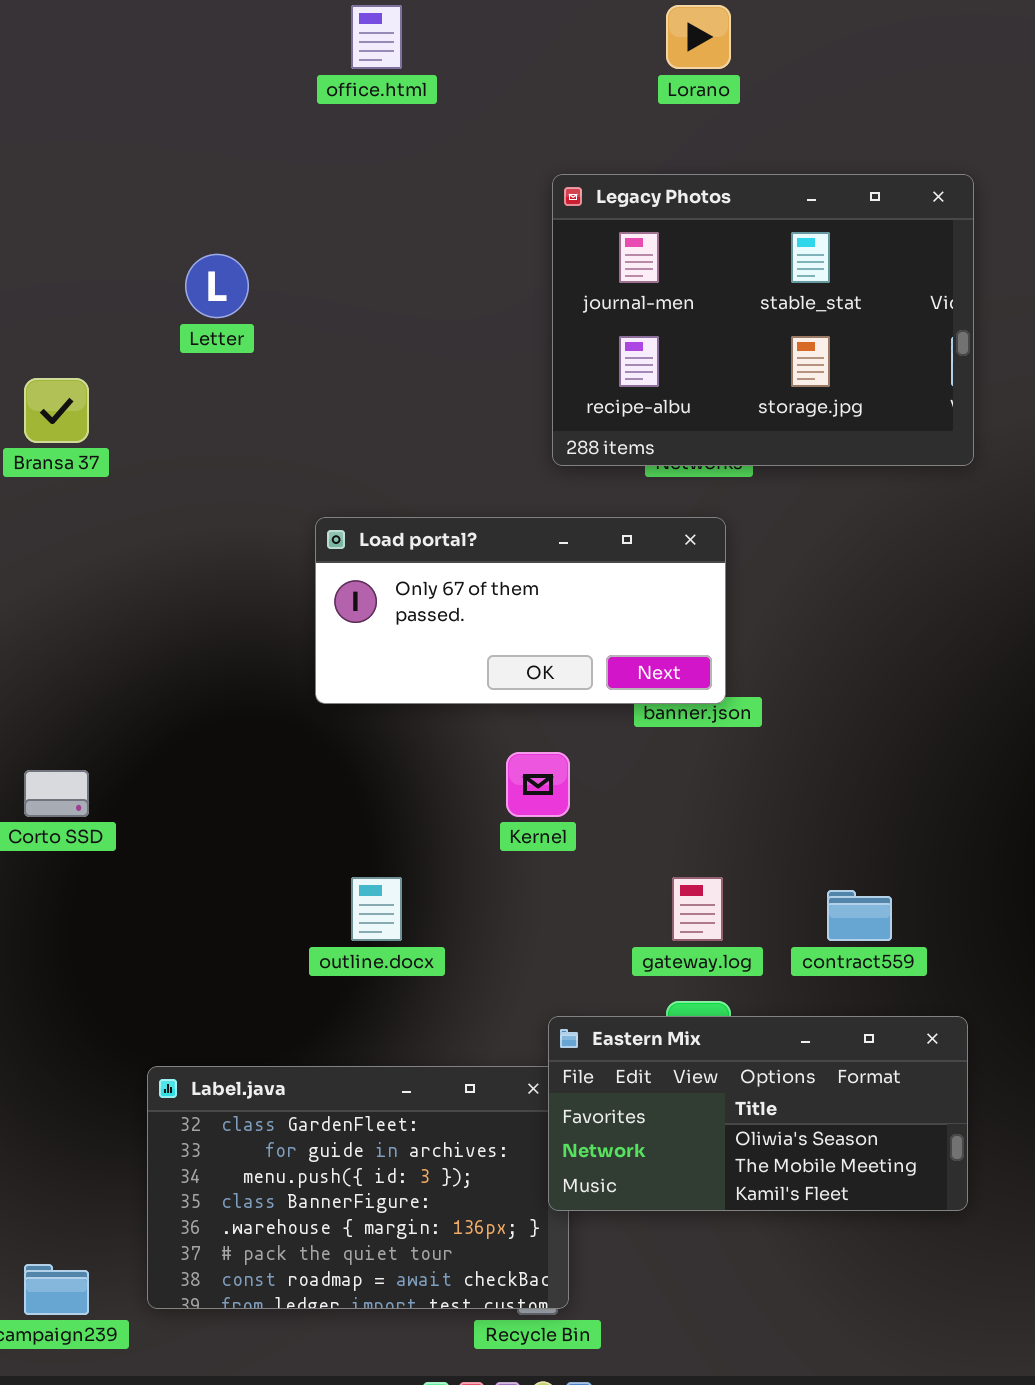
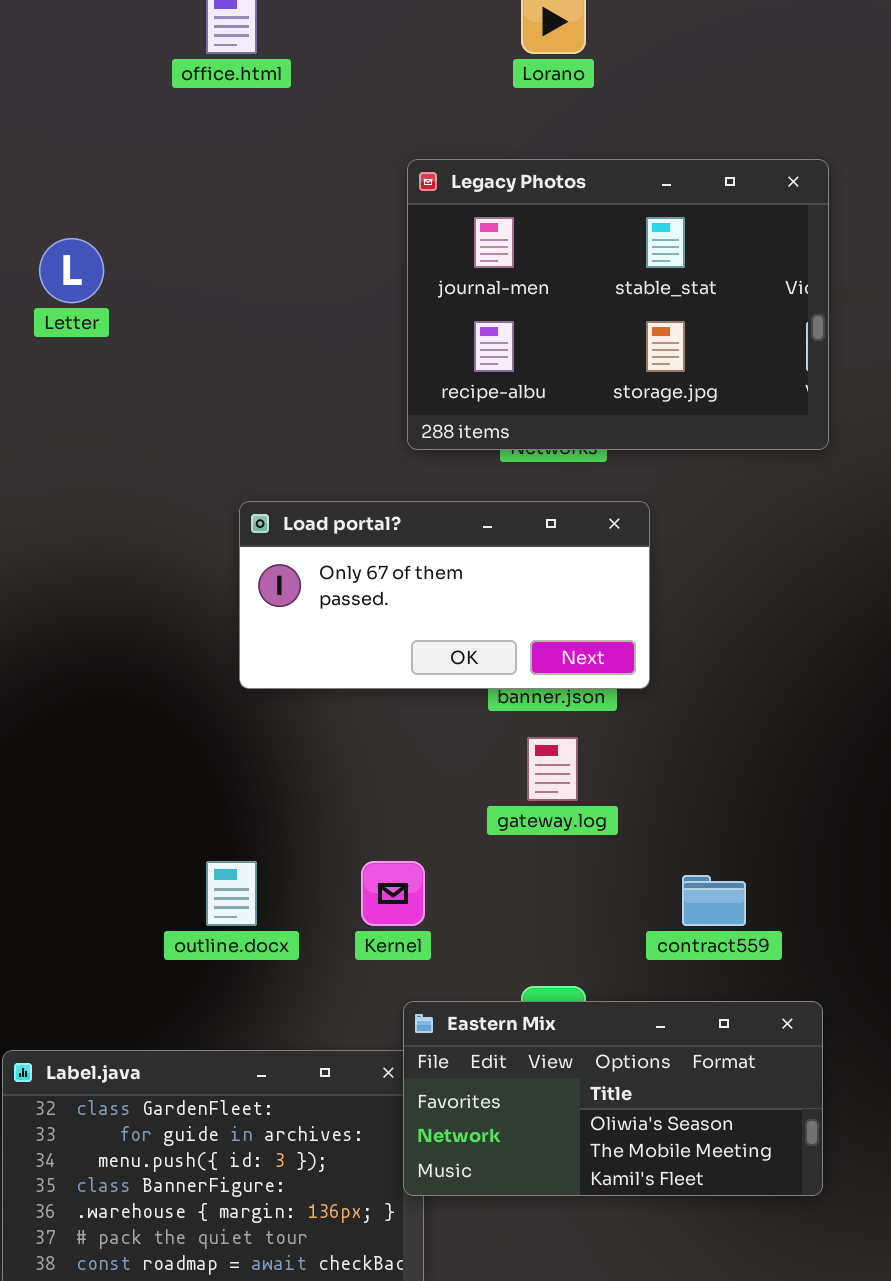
Load portal?: [315,517,726,704] -> [239,501,650,689], moved
Kernel: [506,752,570,817] -> [361,861,425,926], moved
gateway.log: [672,877,723,941] -> [527,737,578,801], moved

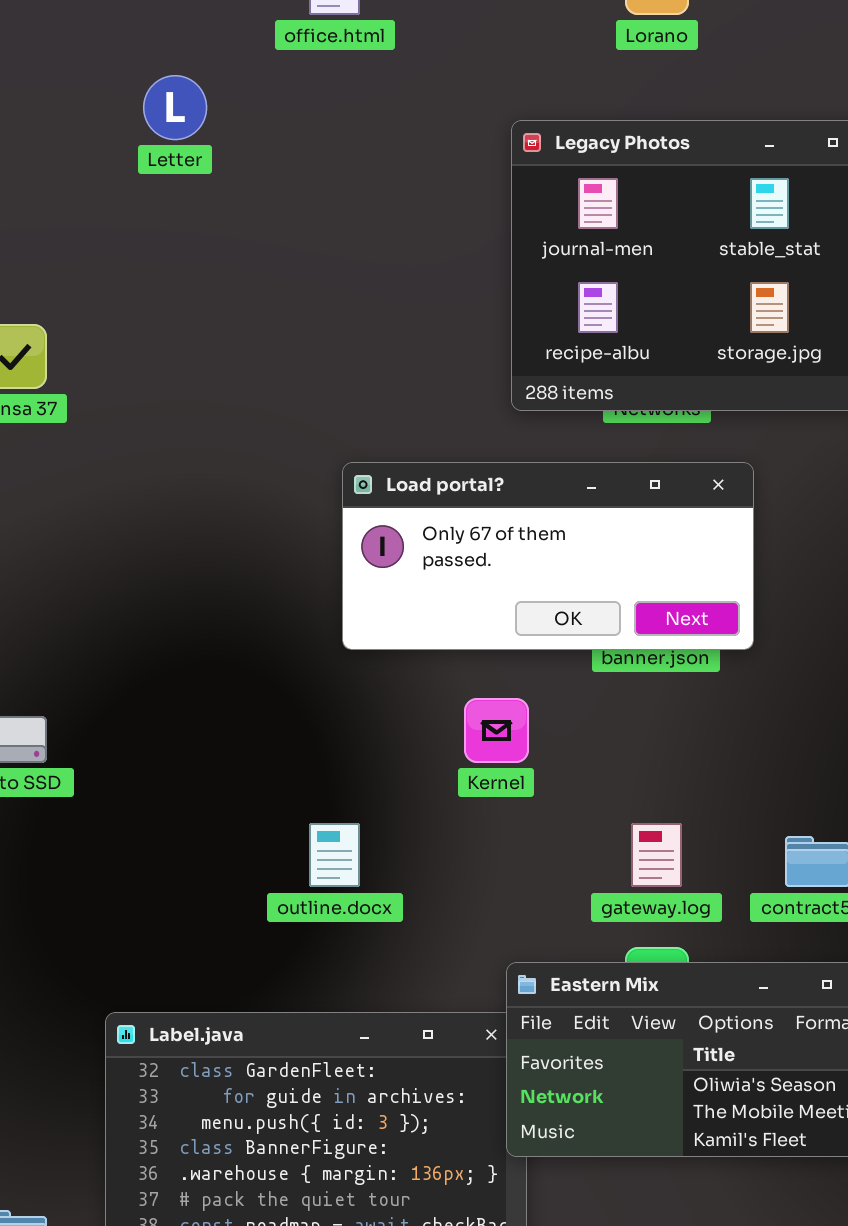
Letter: [39,238,104,303] -> [143,75,207,140], moved
gateway.log: [527,737,578,801] -> [631,823,682,887], moved
Kernel: [361,861,425,926] -> [464,698,529,763], moved

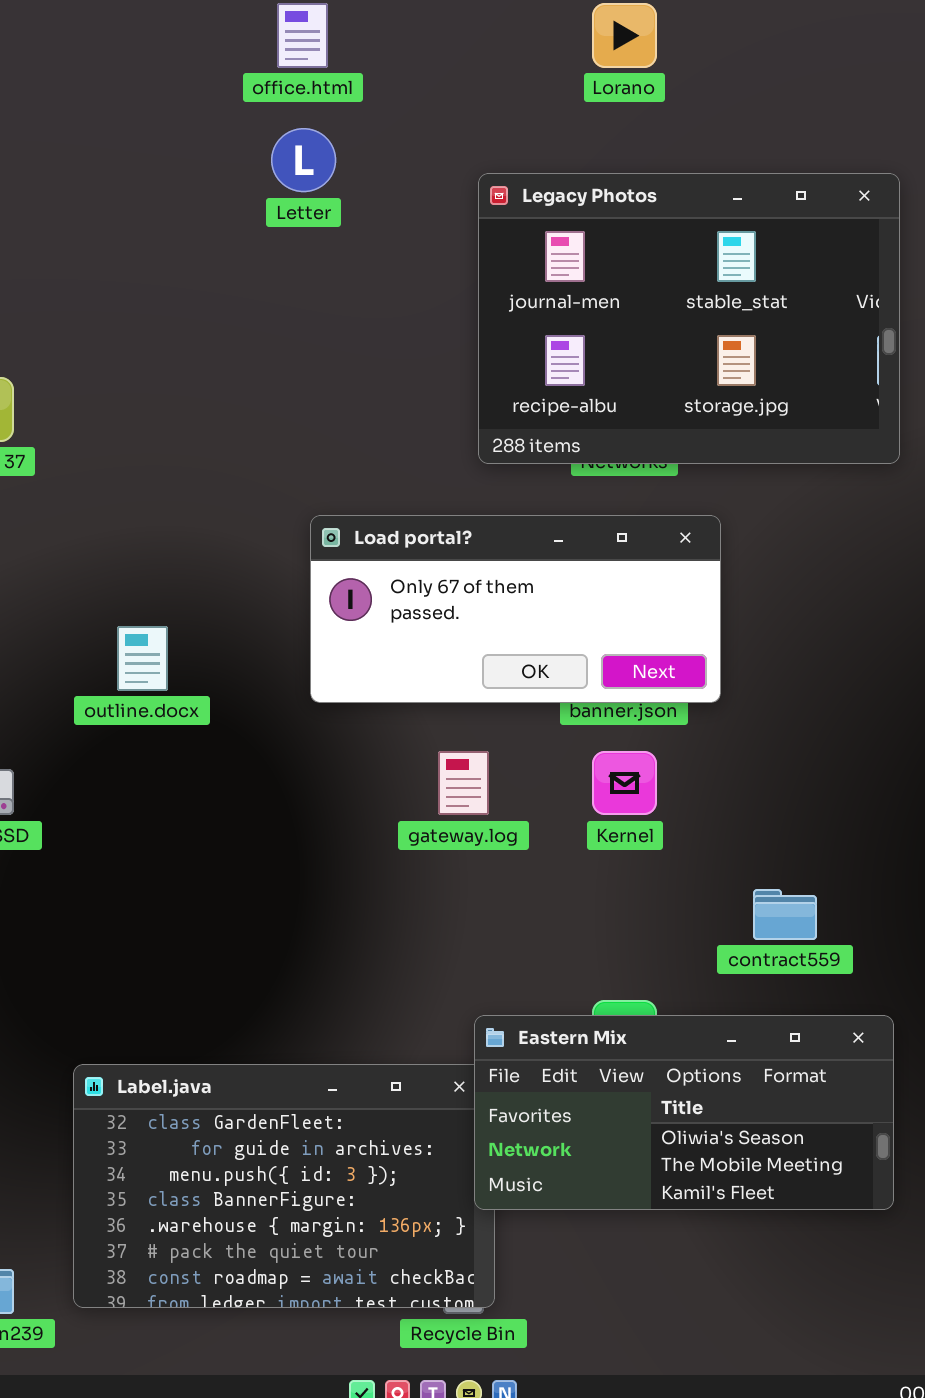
Letter: [143,75,207,140] -> [271,128,336,192], moved
Kernel: [464,698,529,763] -> [592,751,657,815], moved
outline.docx: [309,823,360,887] -> [117,626,168,691], moved
gateway.log: [631,823,682,887] -> [438,751,489,815], moved

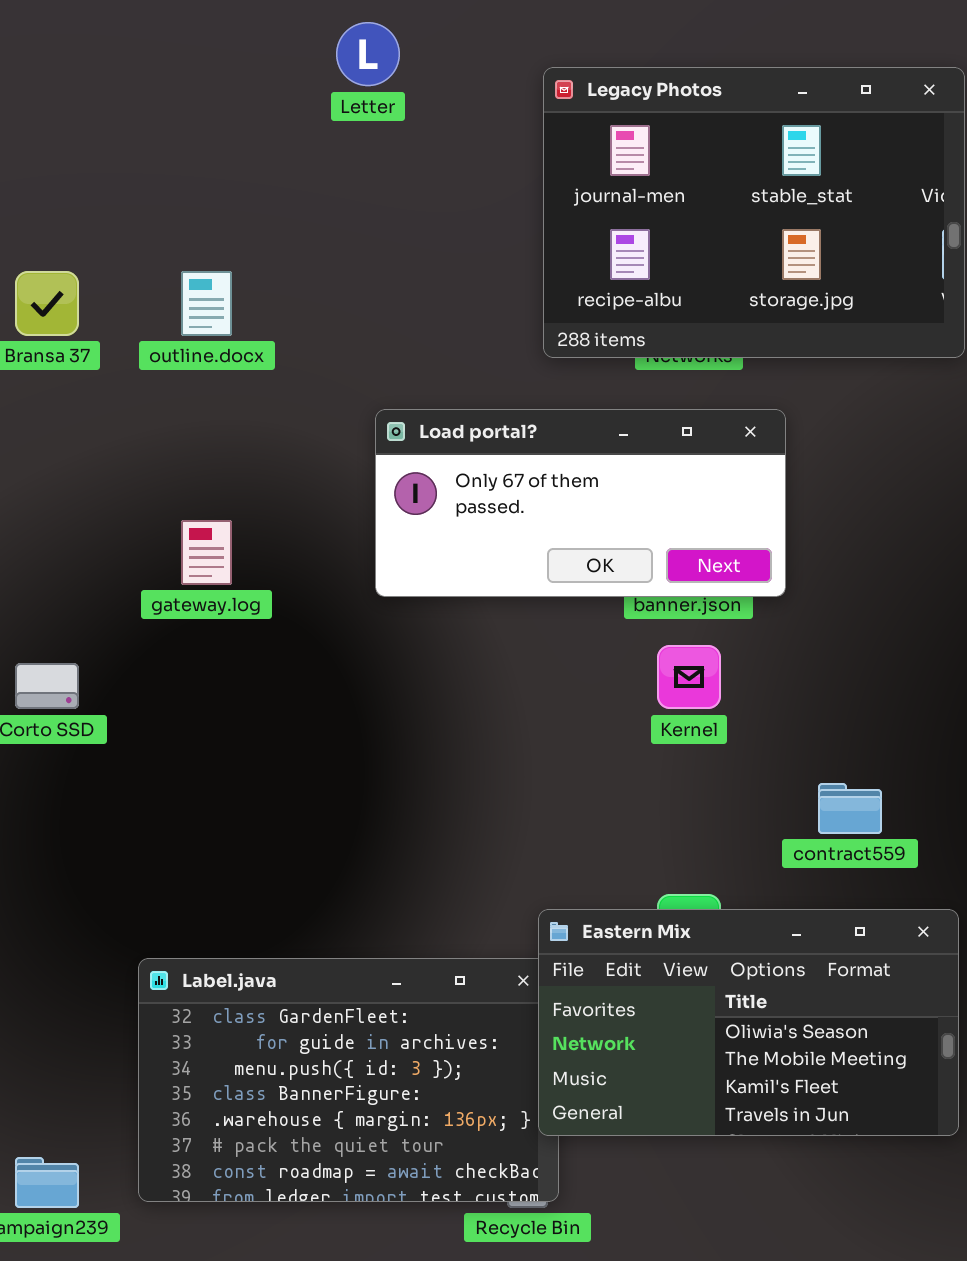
outline.docx: [117,626,168,691] -> [181,271,232,336], moved
gateway.log: [438,751,489,815] -> [181,520,232,585], moved
Eastern Mix: [474,1015,894,1210] -> [538,909,959,1136], resized

